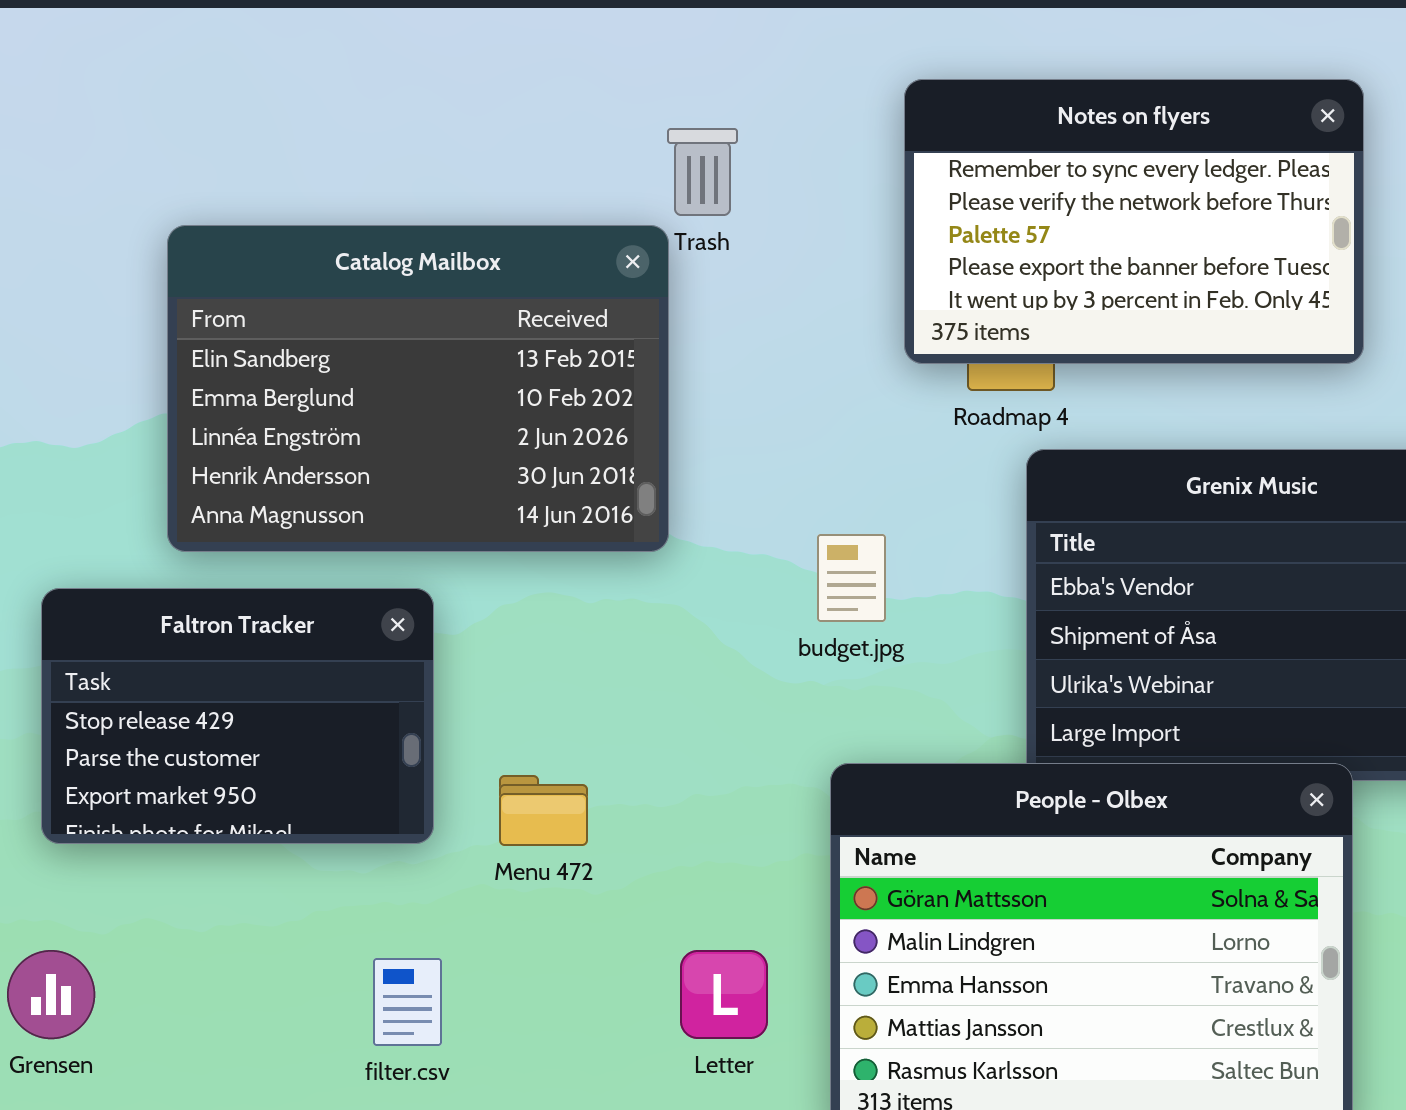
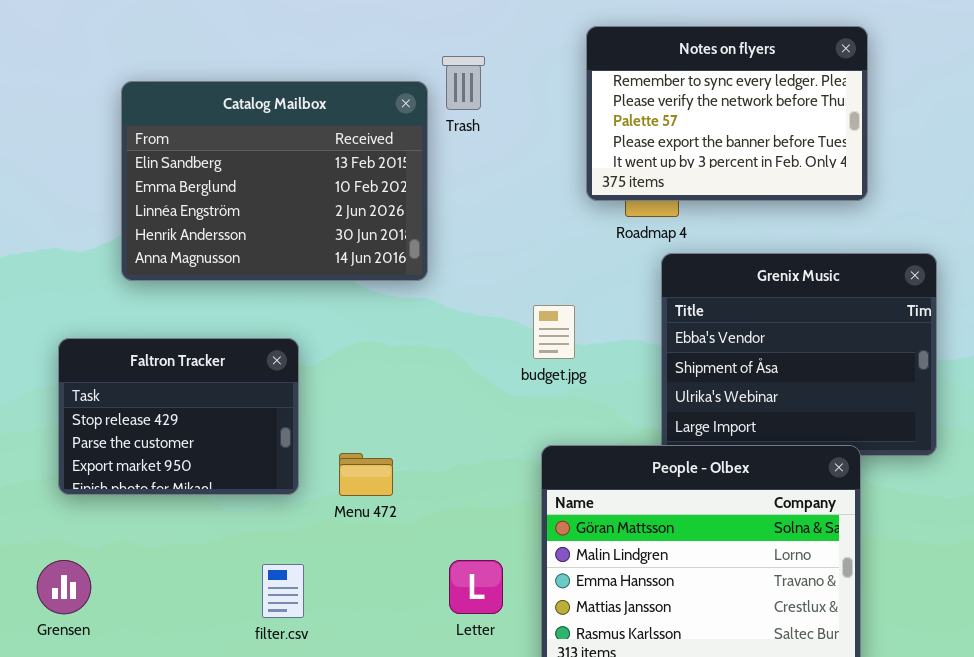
Catalog Mailbox: [167,225,669,552] -> [121,81,428,281], moved

